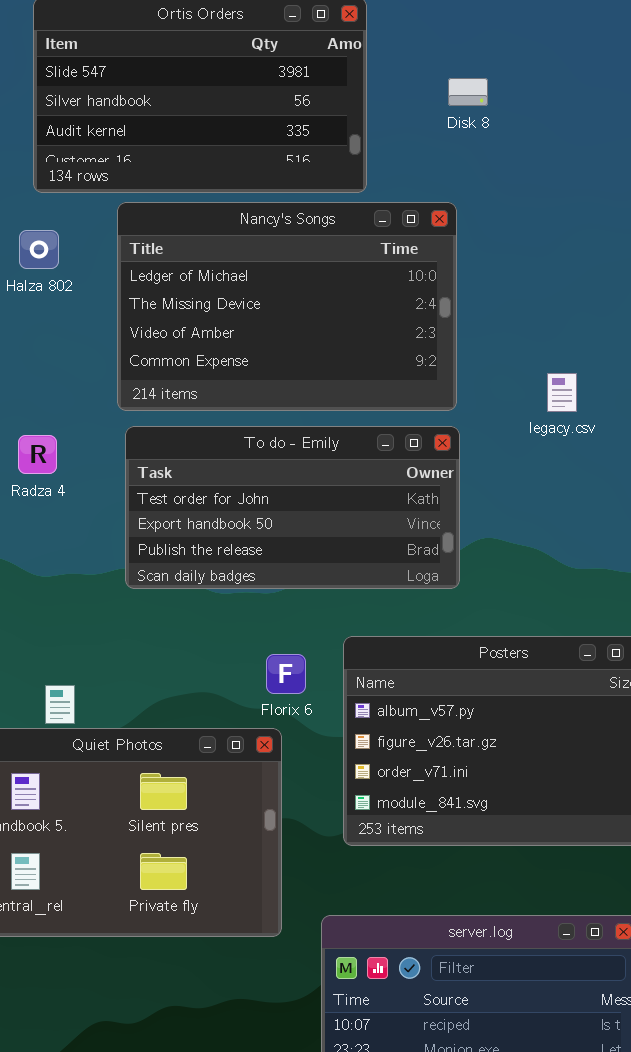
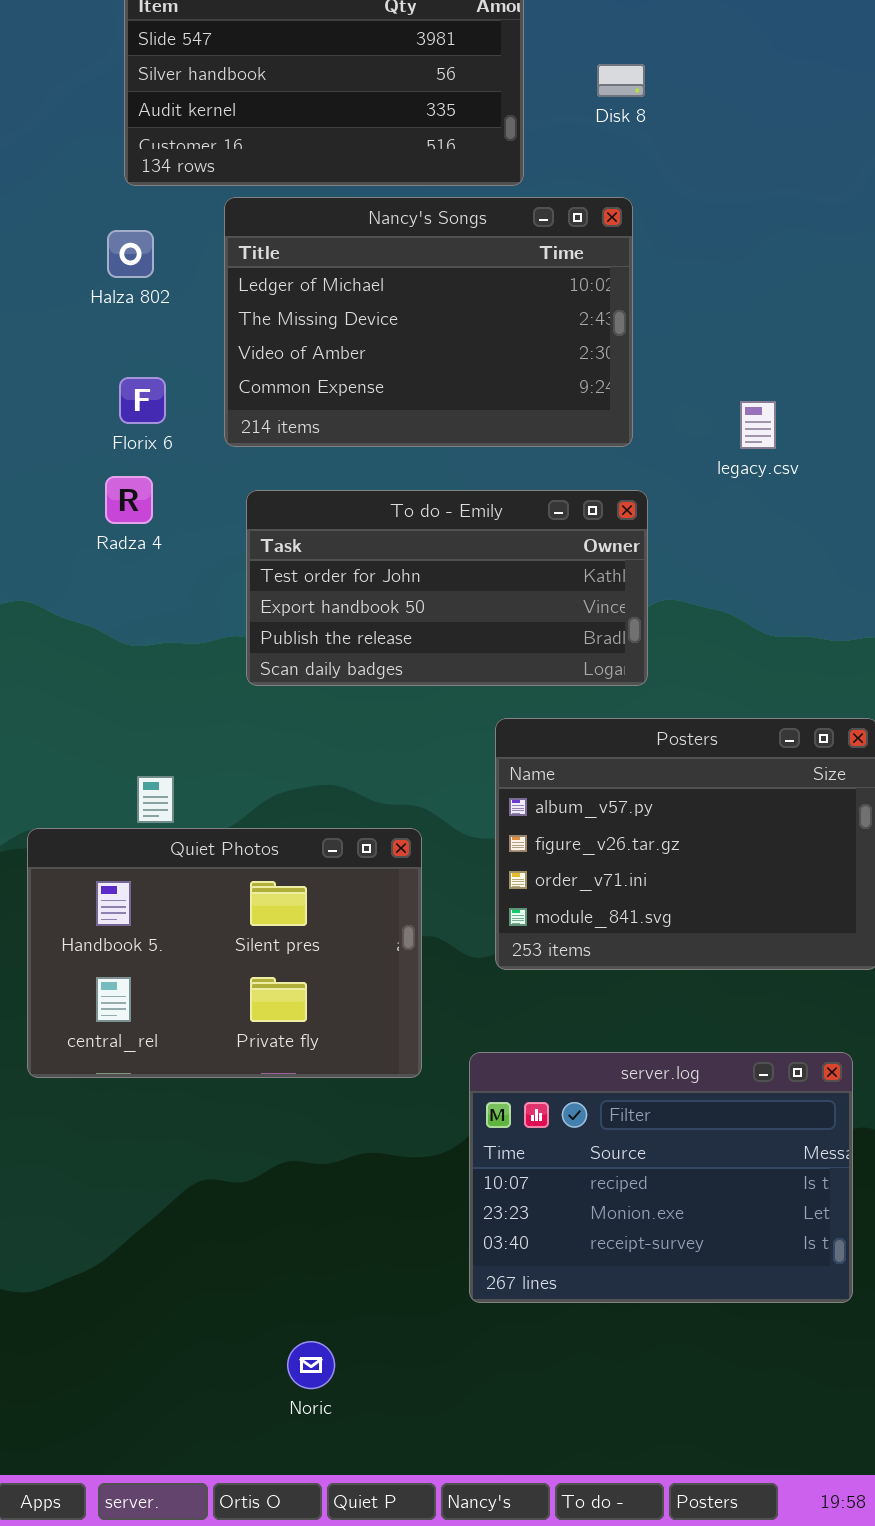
Disk 8: [448,78,488,106] -> [597,64,645,97], moved
To do - Emily: [125,426,460,589] -> [246,490,648,686], moved
Florix 6: [266,654,306,694] -> [119,377,166,424], moved

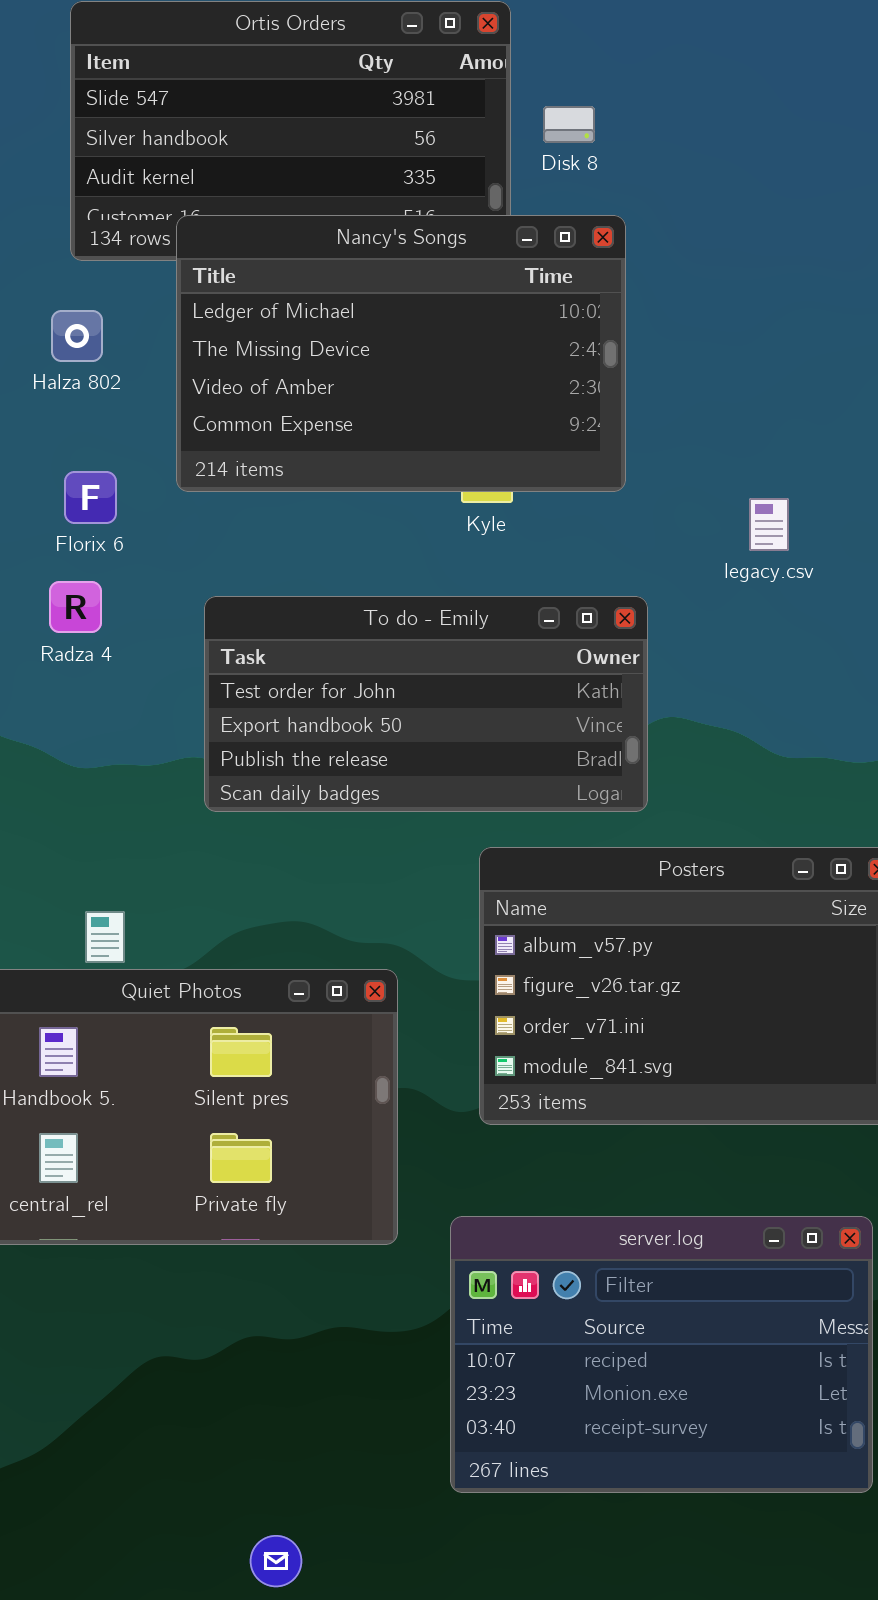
Disk 8: [597,64,645,97] -> [543,106,595,143], moved
Nancy's Songs: [224,197,633,447] -> [176,215,626,492], moved

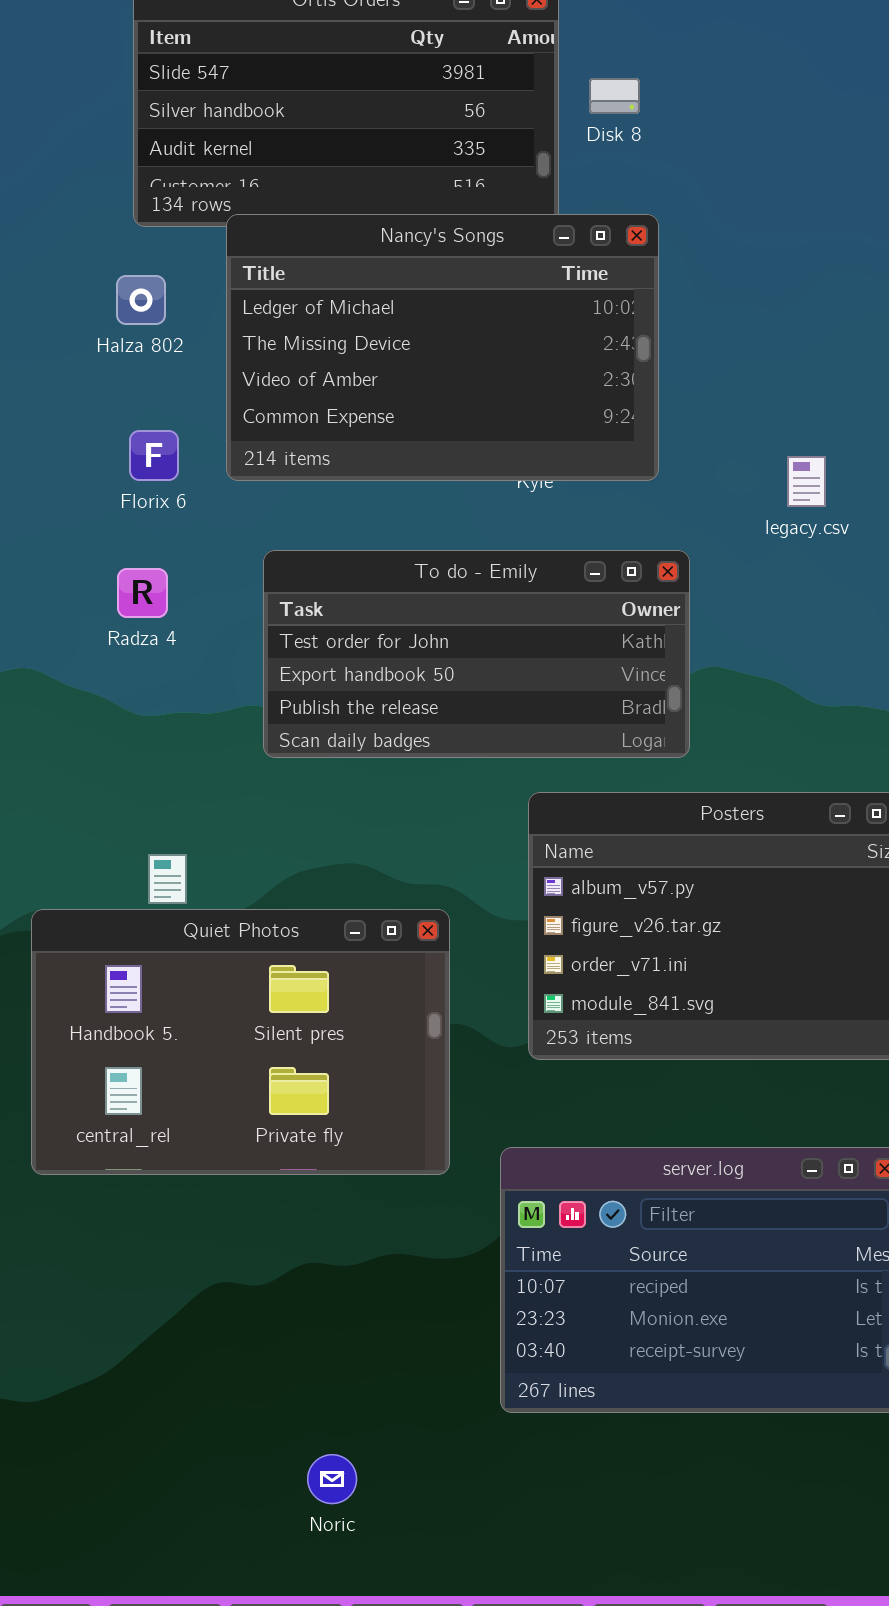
Nancy's Songs: [176,215,626,492] -> [226,214,659,481], moved
Radza 4: [49,581,102,633] -> [117,568,168,618], moved

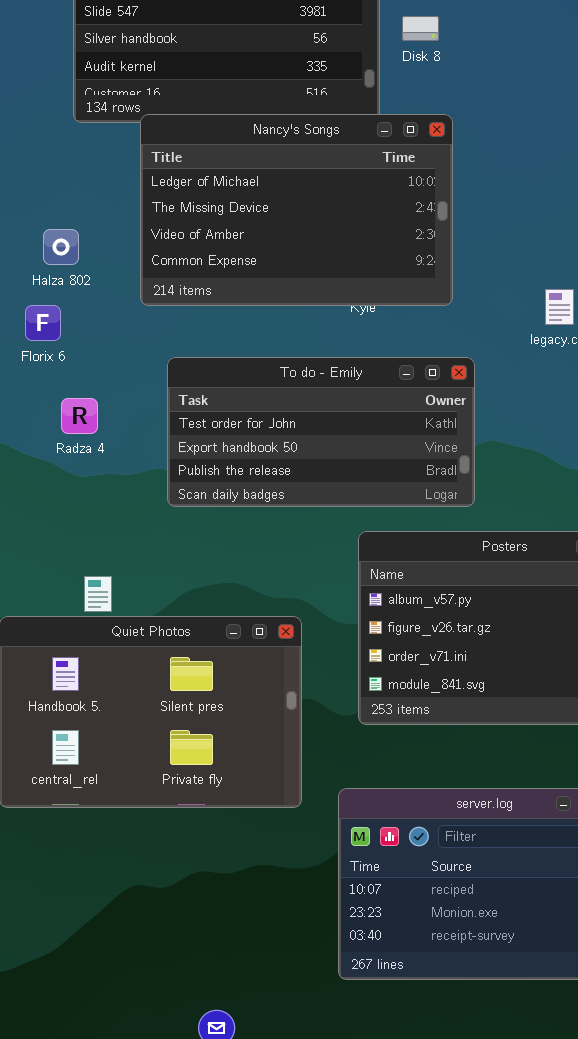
Halza 802: [116,275,166,325] -> [43,229,79,265], moved
Florix 6: [129,430,179,481] -> [25,305,61,341], moved
Radza 4: [117,568,168,618] -> [61,398,98,434], moved

